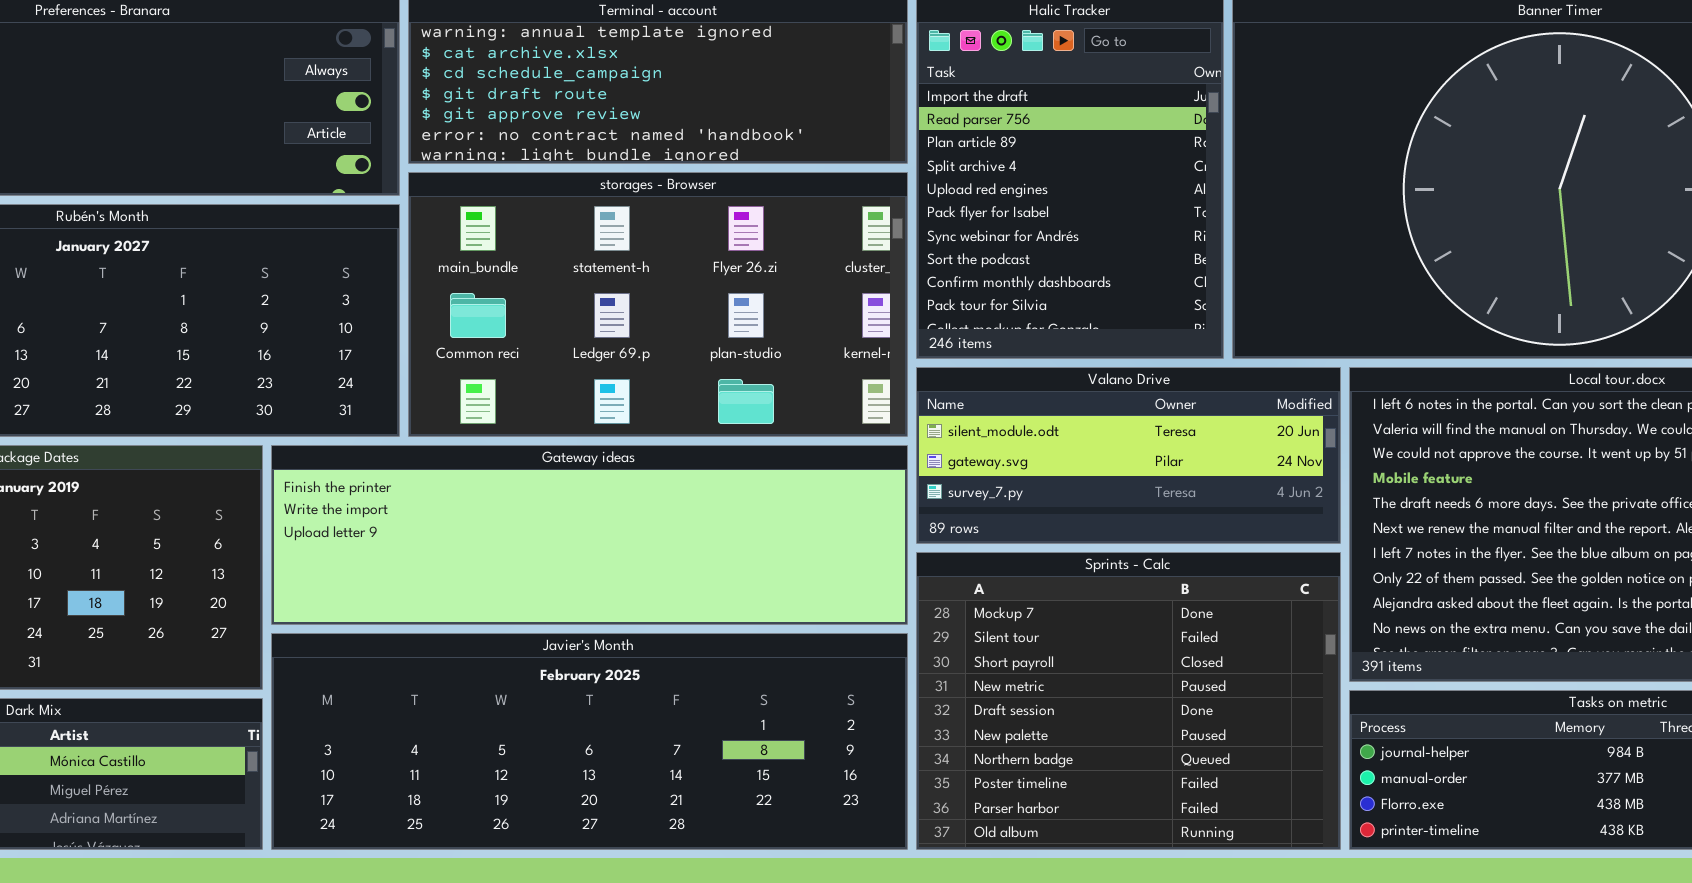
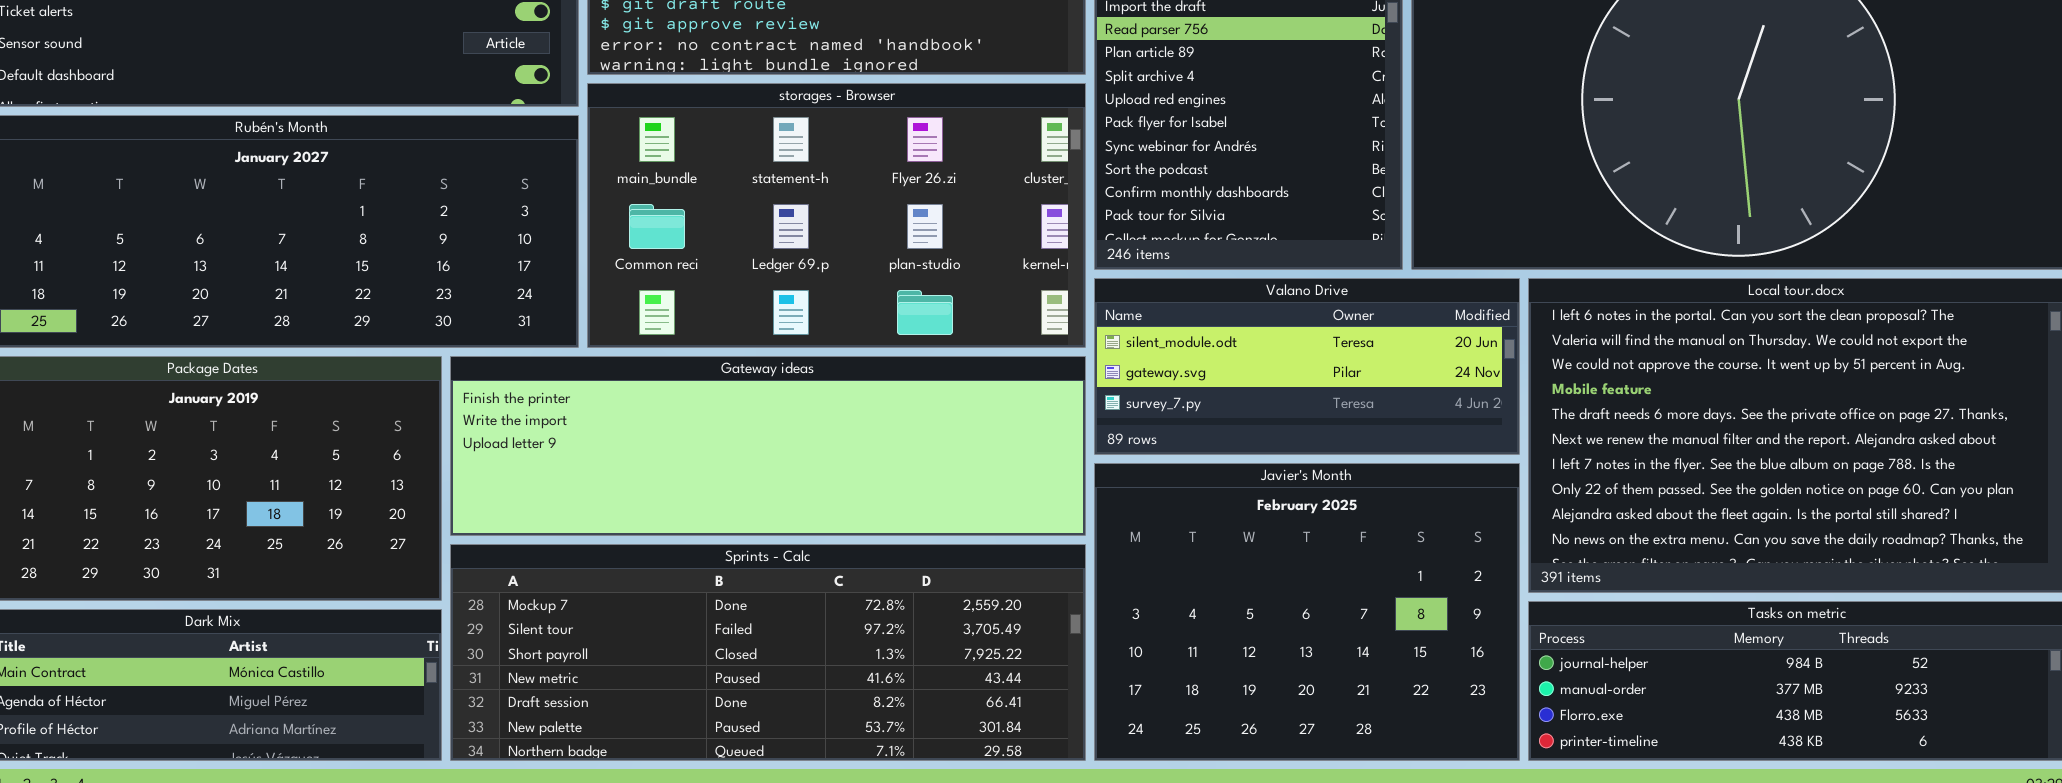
Sprints - Calc: [916,552,1341,850] -> [450,544,1086,761], moved, resized
Javier's Month: [271,633,908,850] -> [1094,463,1520,761], moved, resized

